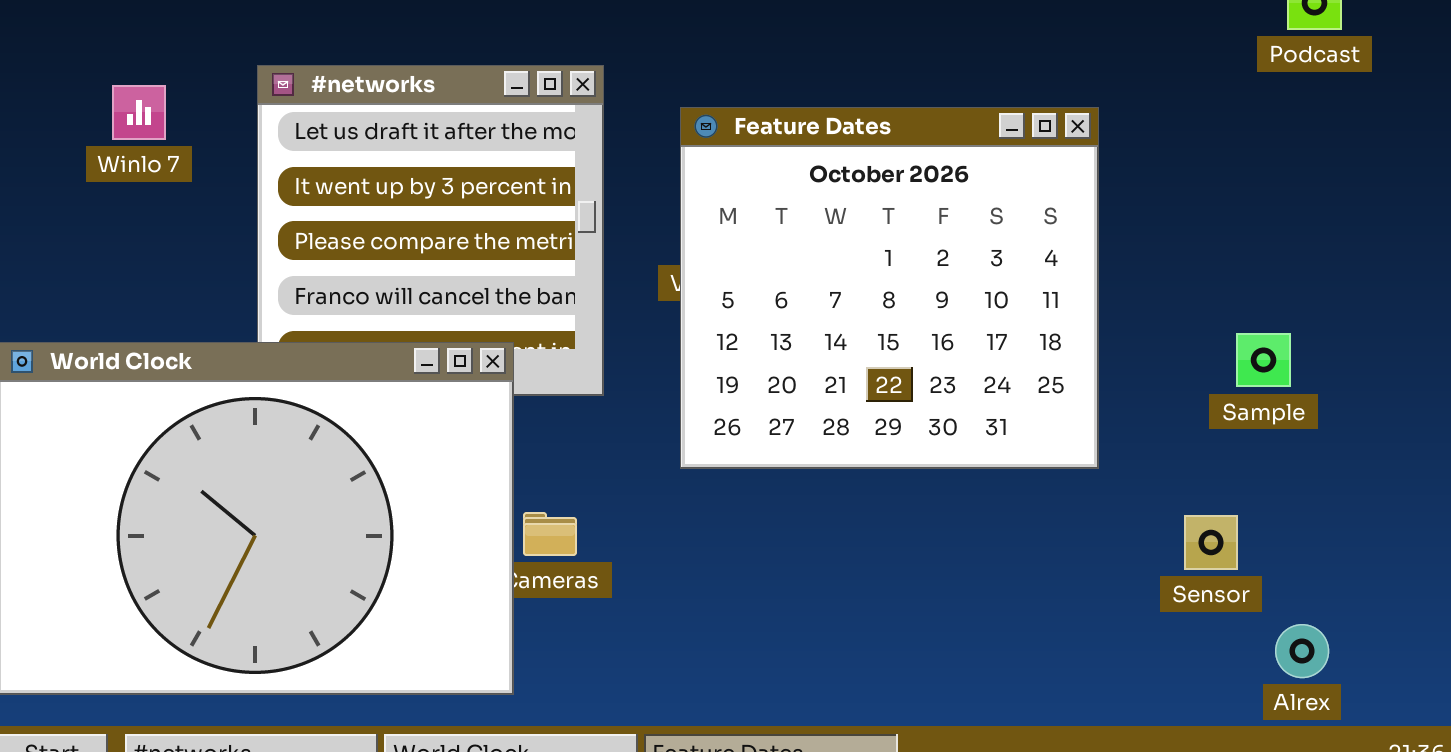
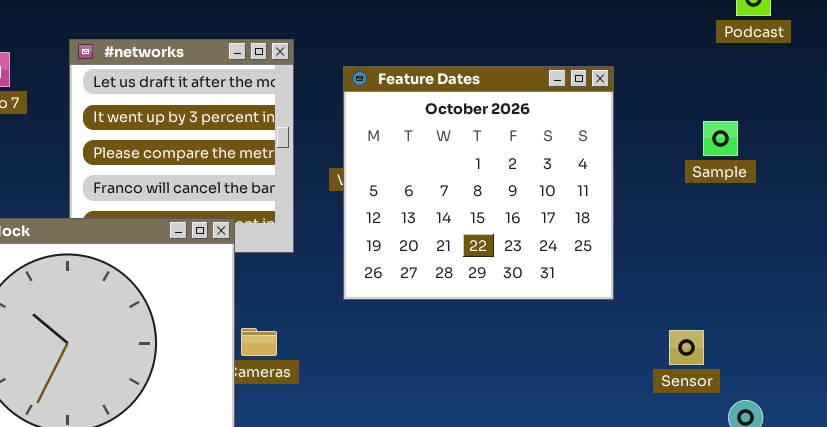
Sample: [1236,333,1291,387] -> [703,121,738,156], moved

